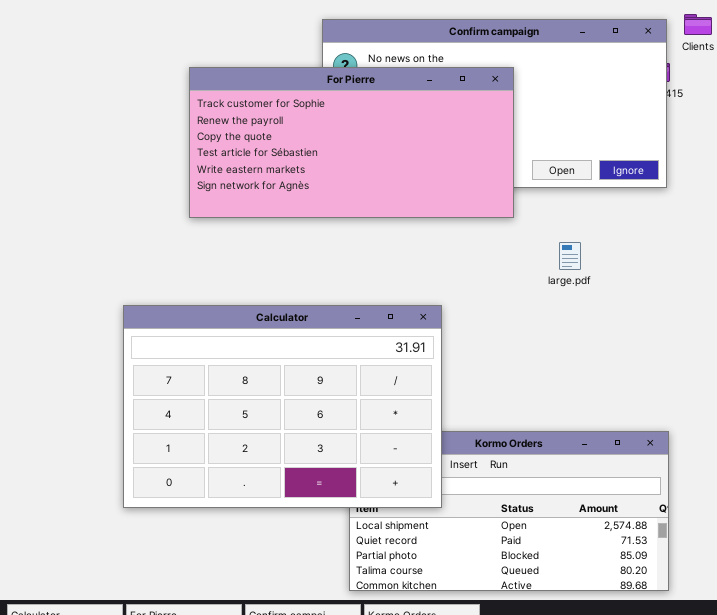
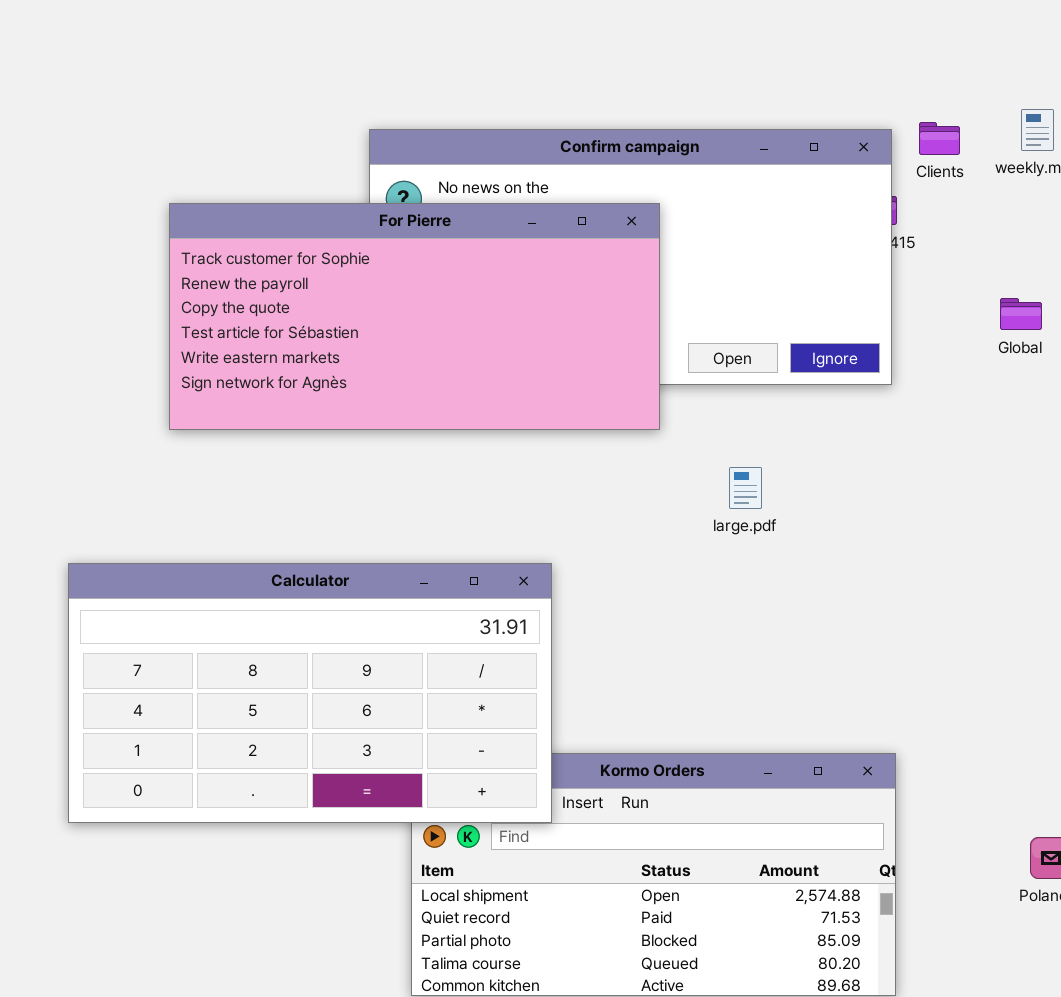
Calculator: [123,305,442,508] -> [68,563,552,823], resized

